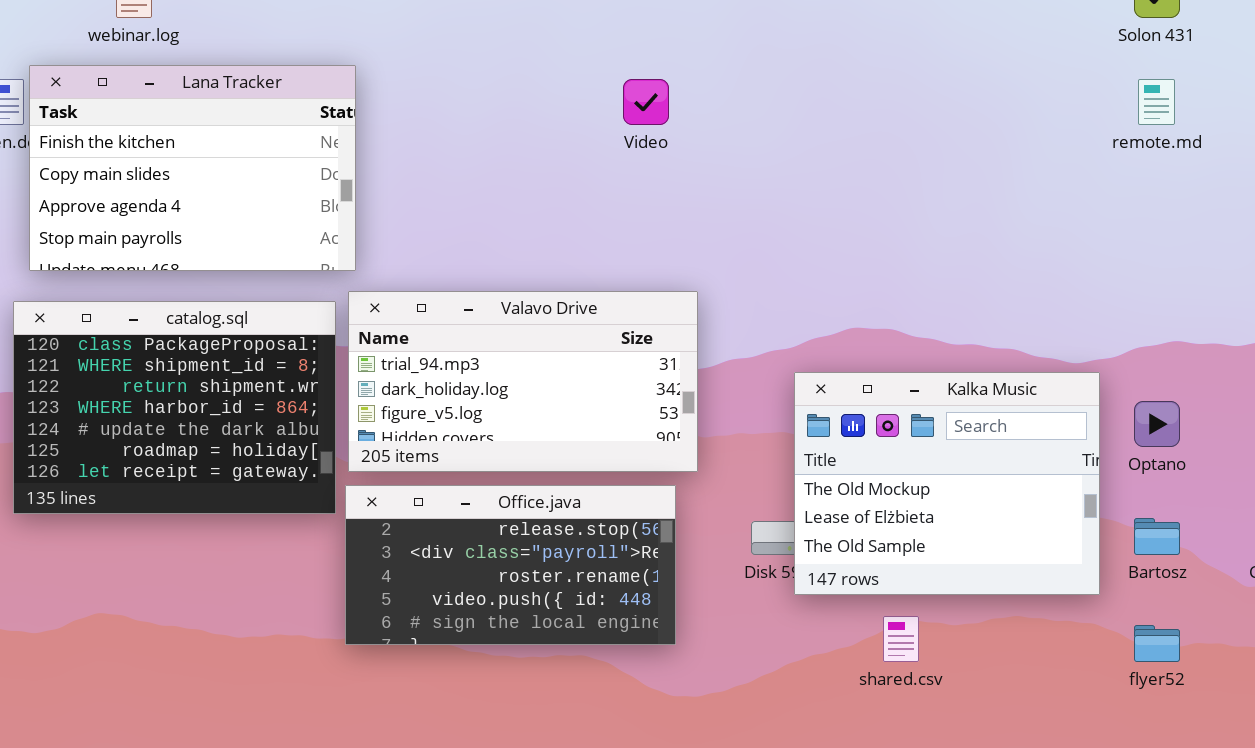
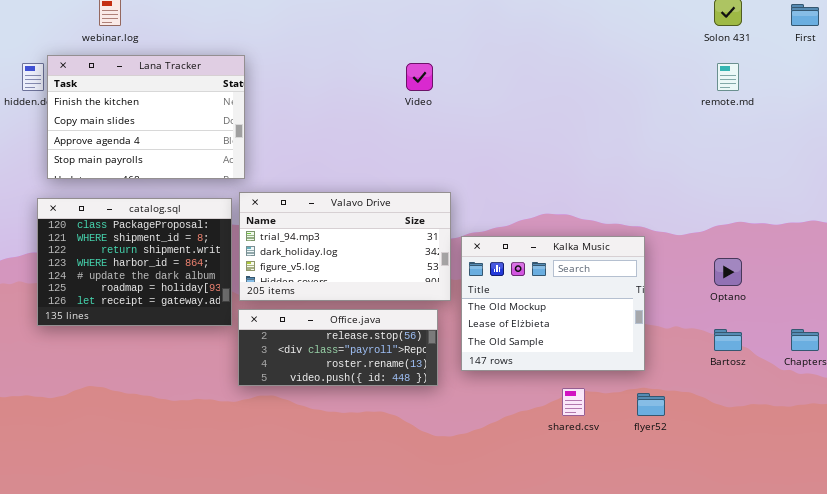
Kalka Music: [794,372,1100,595] -> [461,236,645,371], moved
Office.java: [345,485,676,645] -> [238,309,438,386], resized
flyer52: [1134,625,1180,662] -> [637,393,665,416], moved

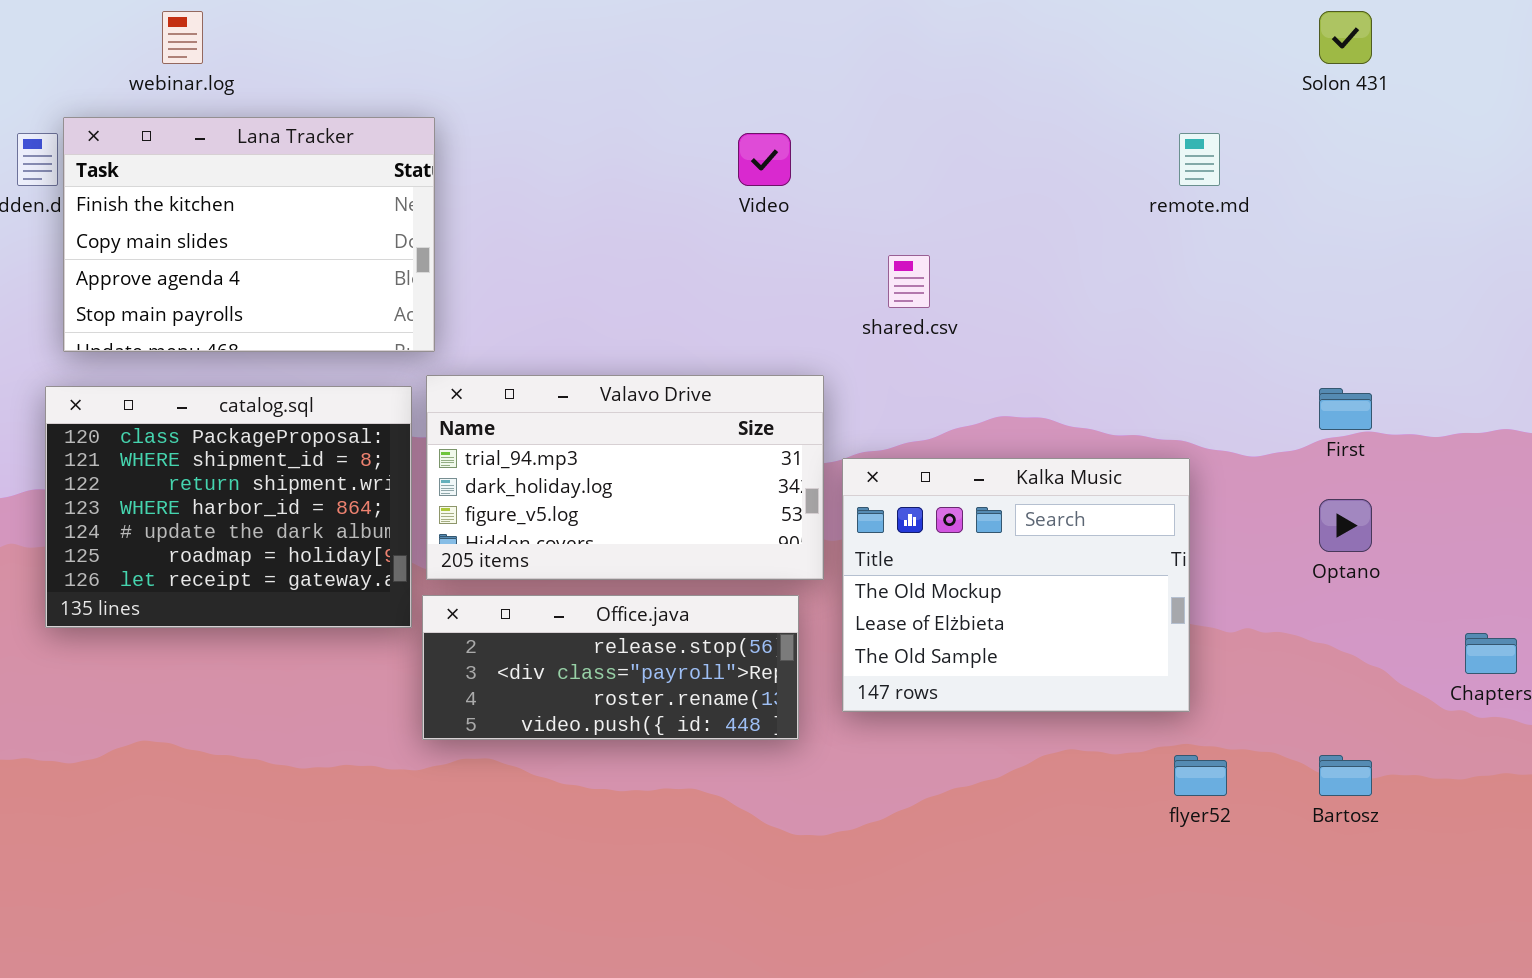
First: [791,4,819,26] -> [1319,388,1372,430], moved
remote.md: [717,63,739,91] -> [1179,133,1220,186], moved
Bartosz: [714,329,742,351] -> [1319,755,1372,796], moved
shared.csv: [562,388,585,416] -> [888,255,930,308], moved

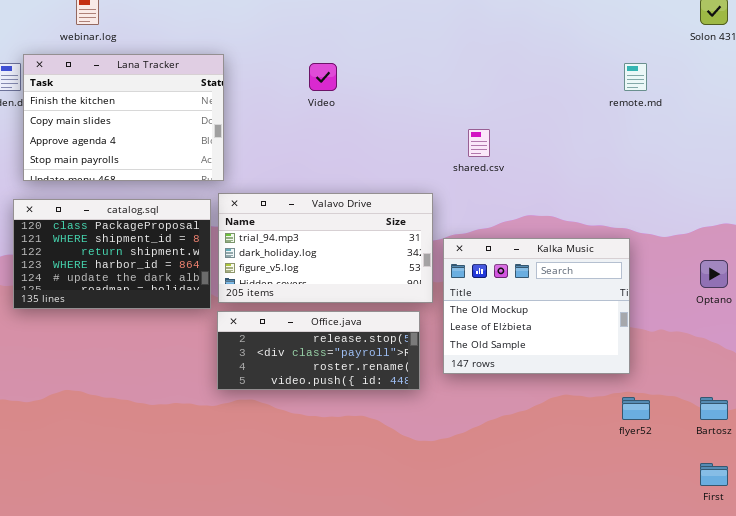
Video: [738,133,791,186] -> [309,63,337,91], moved
catalog.sql: [45,386,412,628] -> [13,199,211,309], resized
First: [1319,388,1372,430] -> [700,463,728,486], moved

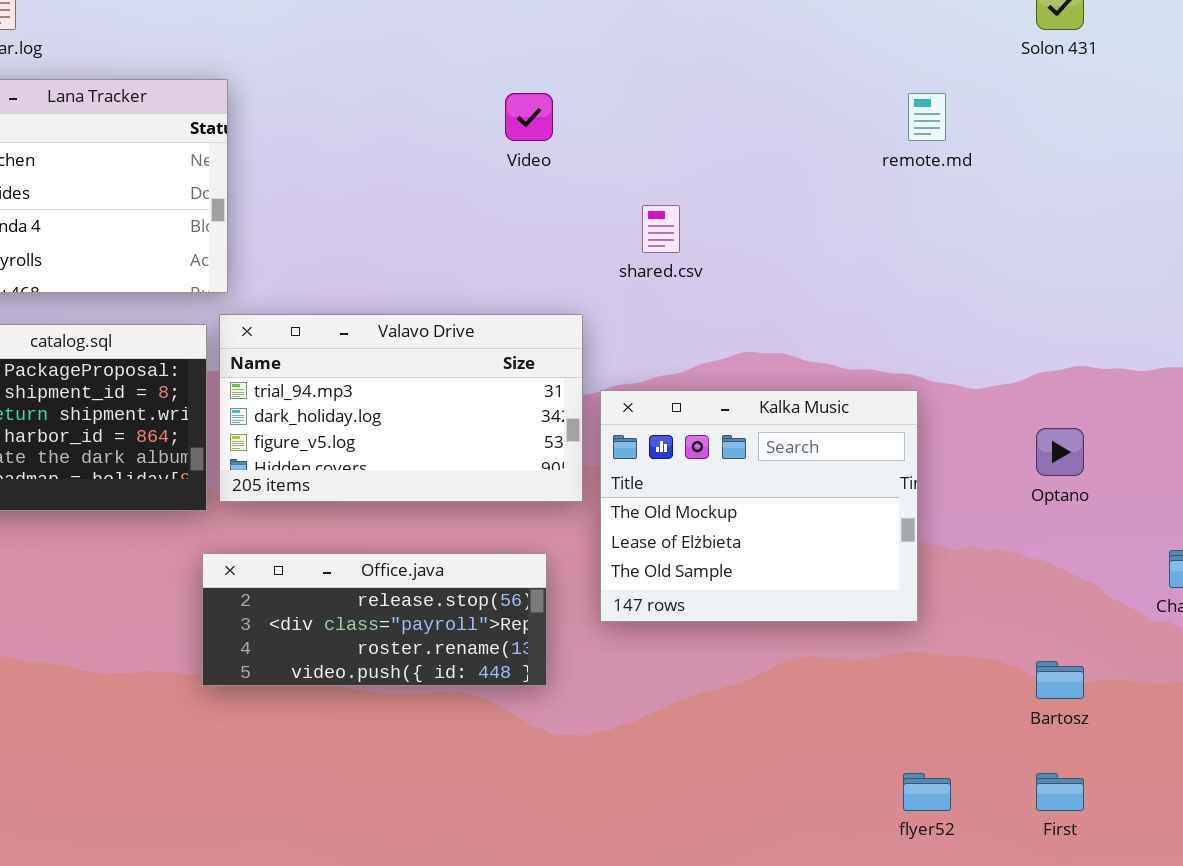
Video: [309,63,337,91] -> [505,93,553,141], moved
Office.java: [217,311,420,390] -> [202,553,547,686], moved
flyer52: [622,397,650,420] -> [903,773,951,811], moved

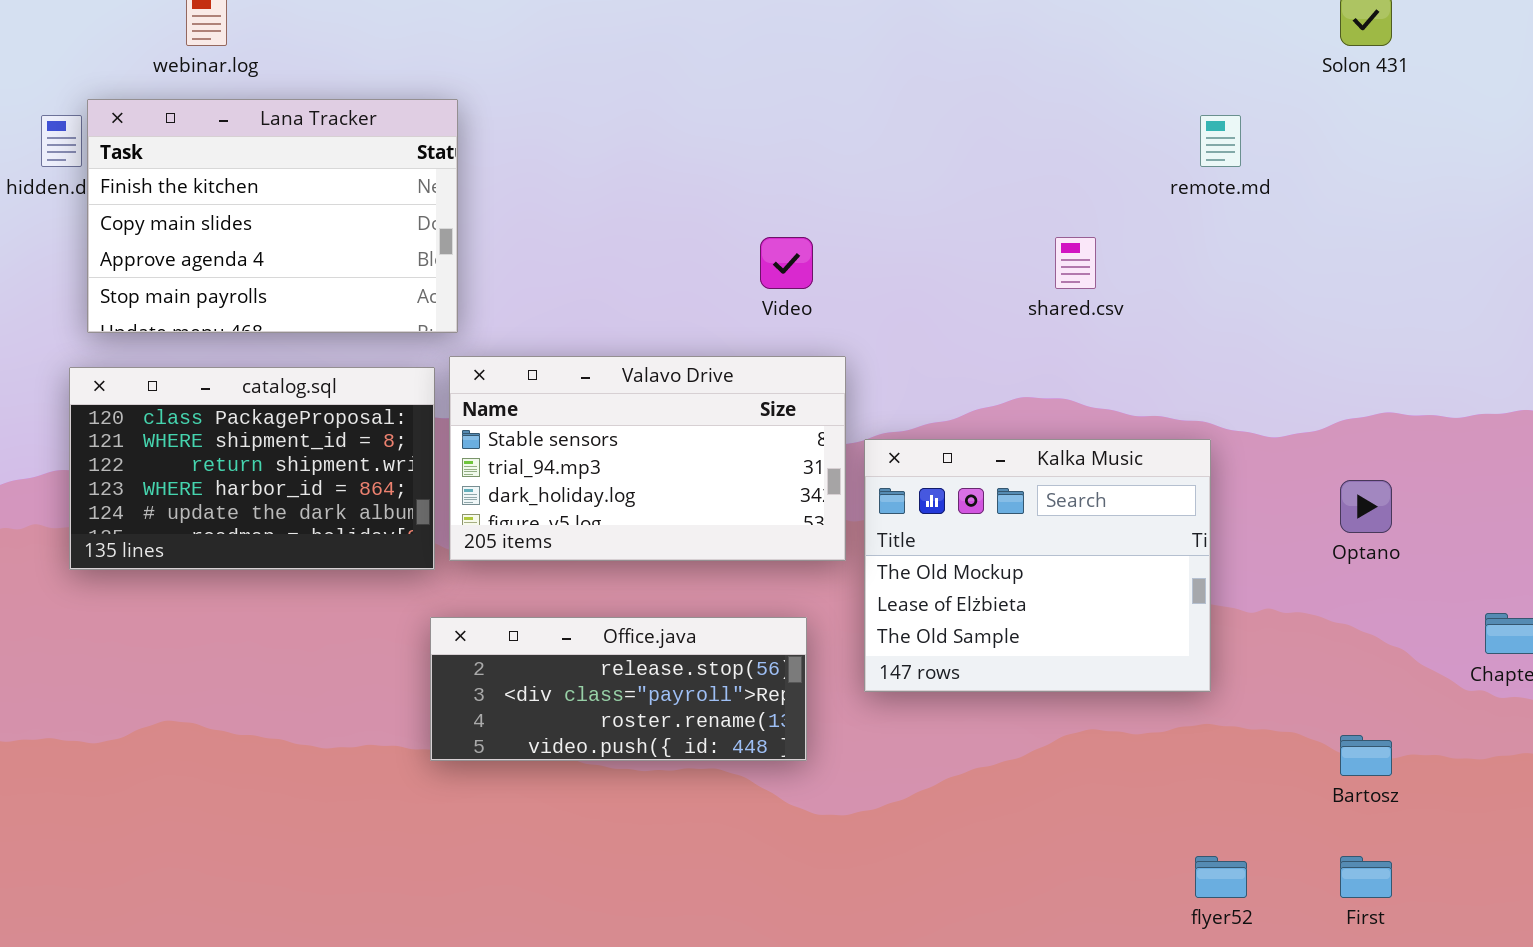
Video: [505,93,553,141] -> [760,237,813,289], moved
shared.csv: [642,205,680,253] -> [1055,237,1096,289], moved
Valavo Drive: [219,314,583,502] -> [449,356,846,561], scrolled up 1 row

